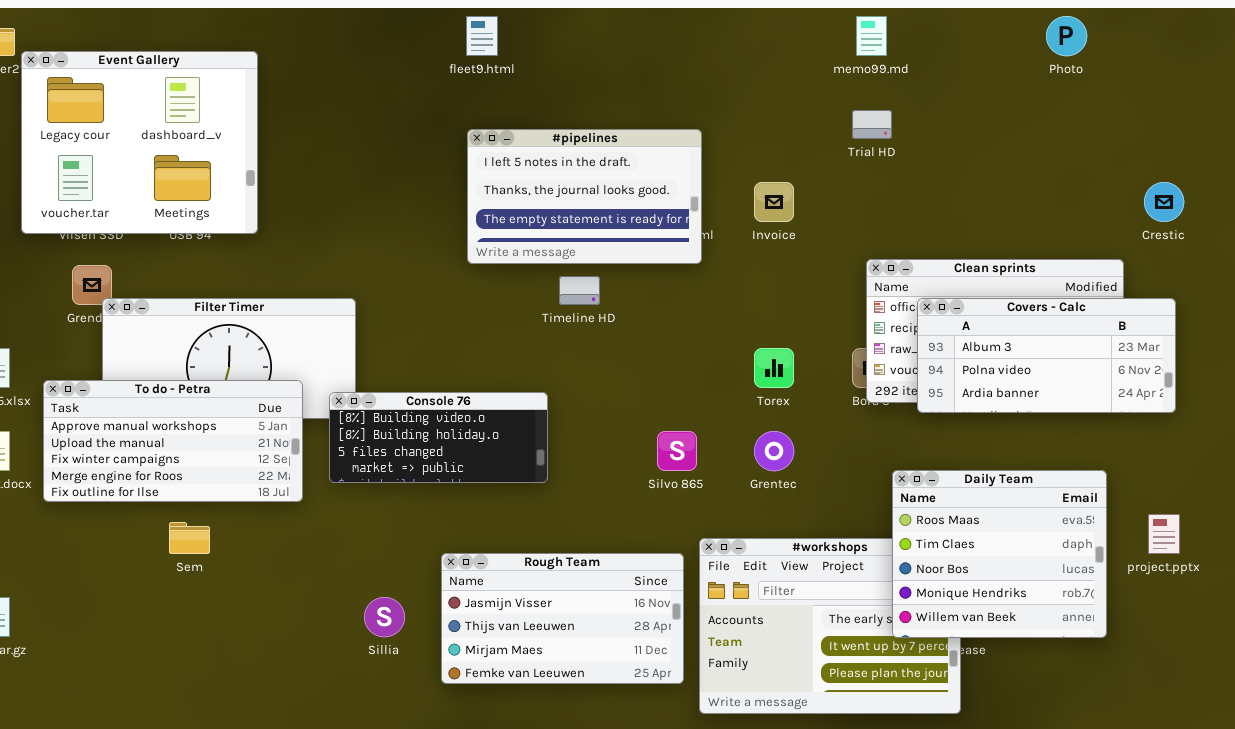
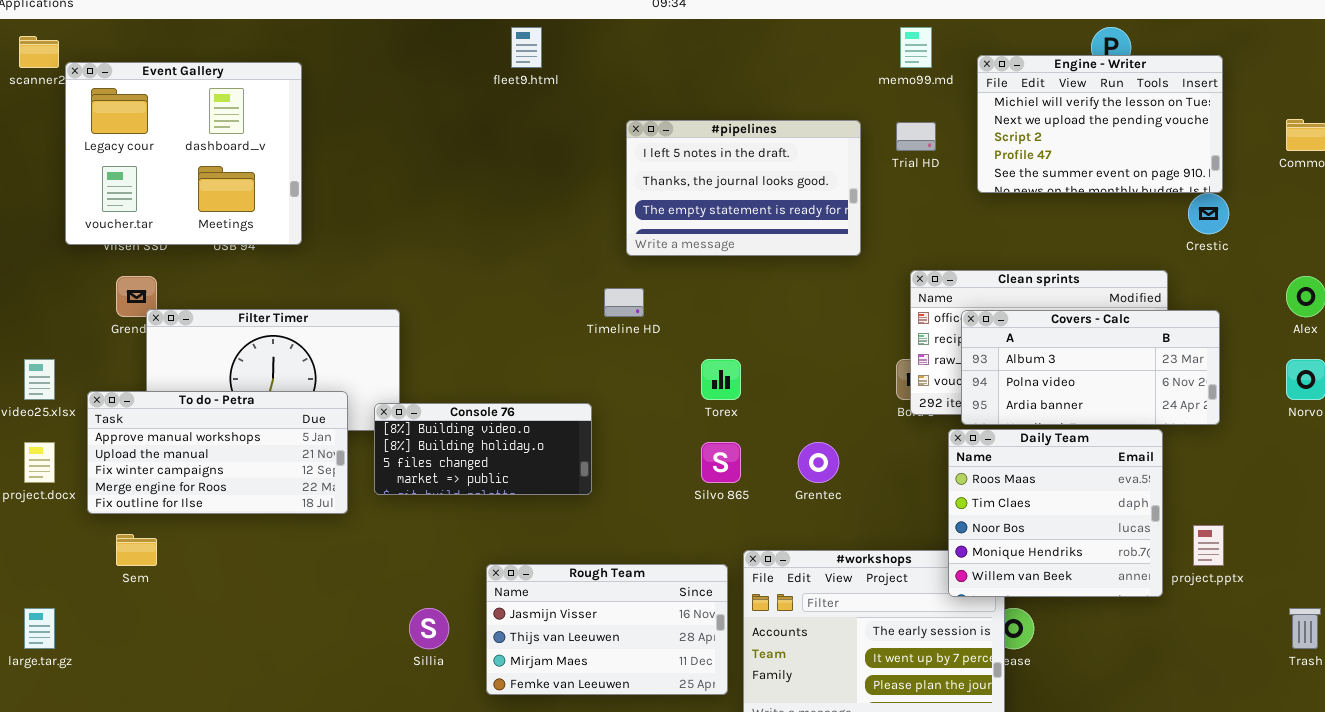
Engine - Writer: none -> [977,55,1223,193], opened
#pipelines: [467,129,702,264] -> [626,120,861,256], moved
Torex: [754,348,794,388] -> [701,359,741,400], moved
Daily Team: [892,470,1107,638] -> [948,429,1163,597], moved
Sem: [169,522,210,554] -> [116,534,157,566], moved

